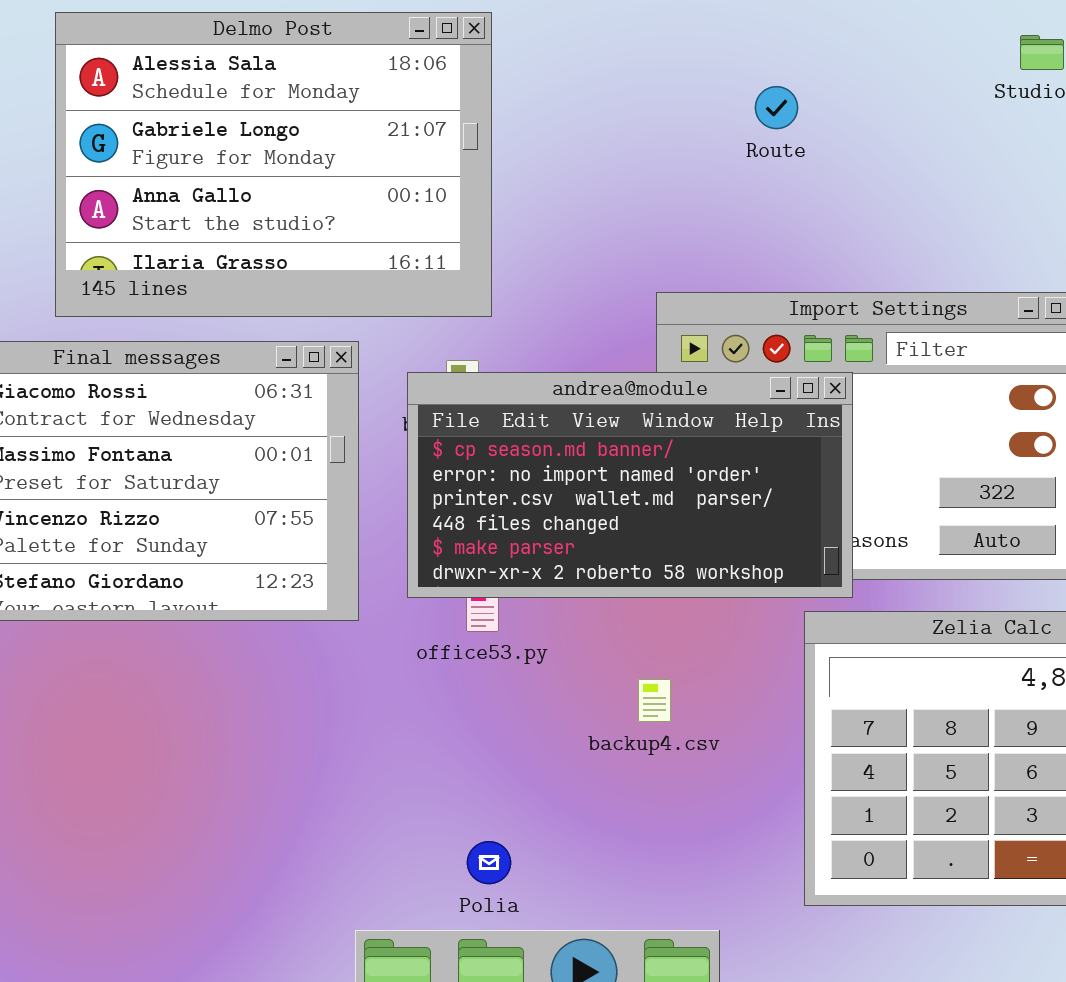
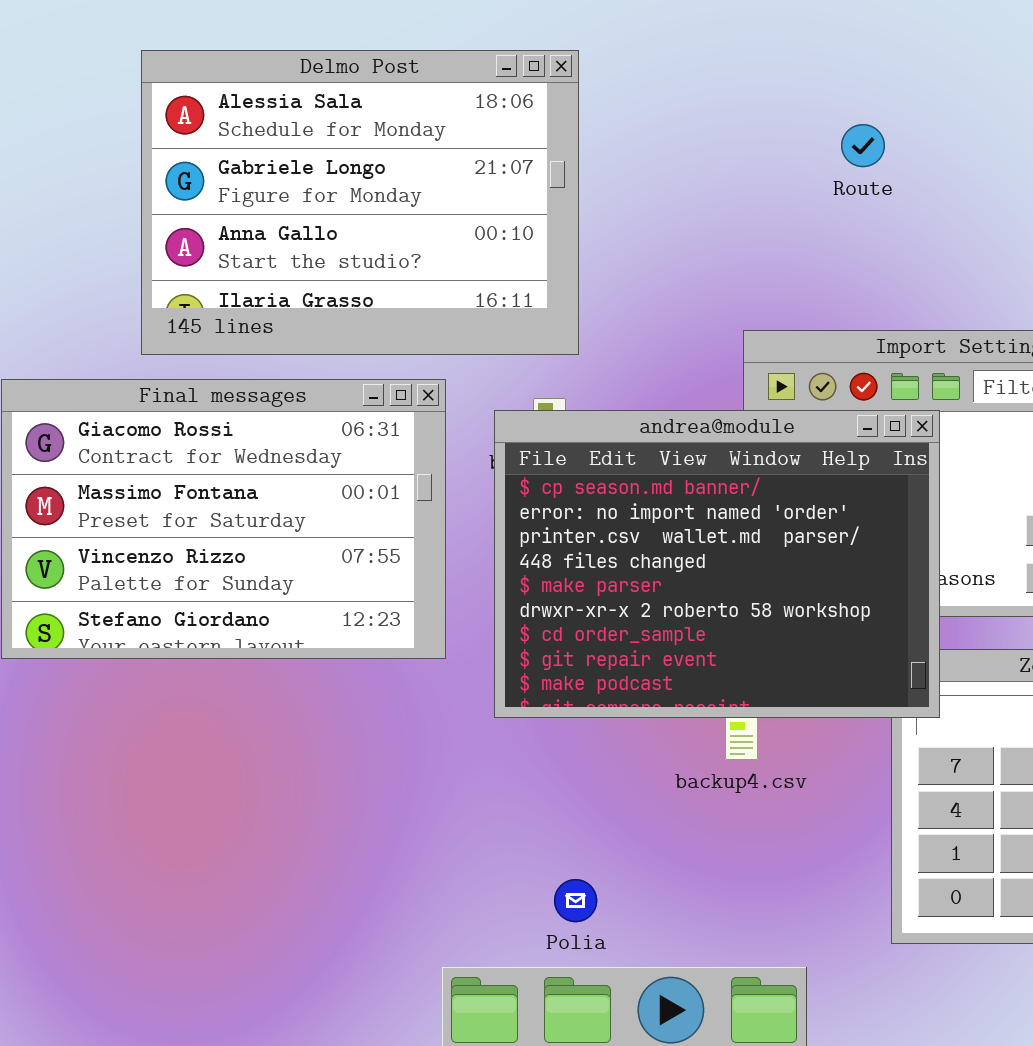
andrea@module: [407,372,853,598] -> [494,410,940,718], resized

